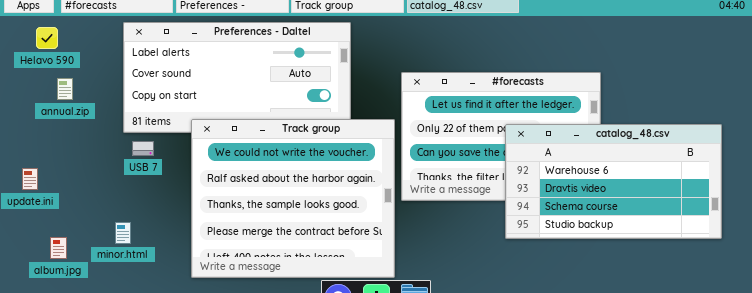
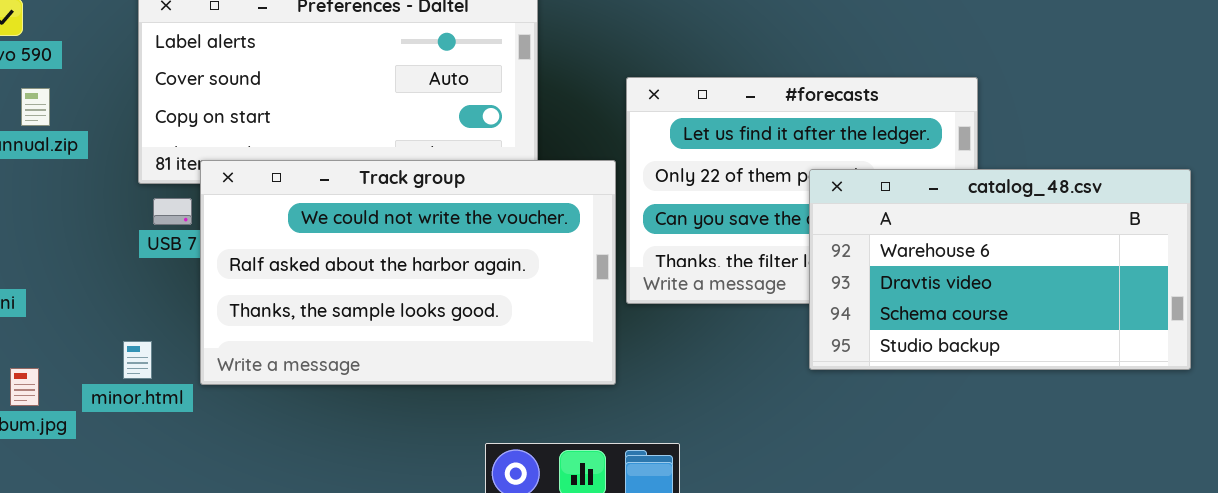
Track group: [191,119,395,278] -> [200,160,616,385], resized

